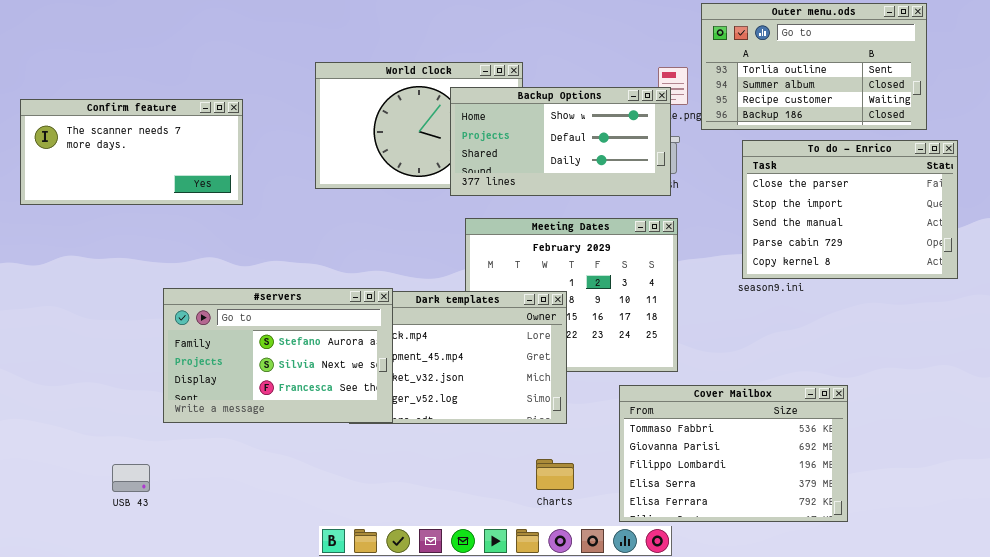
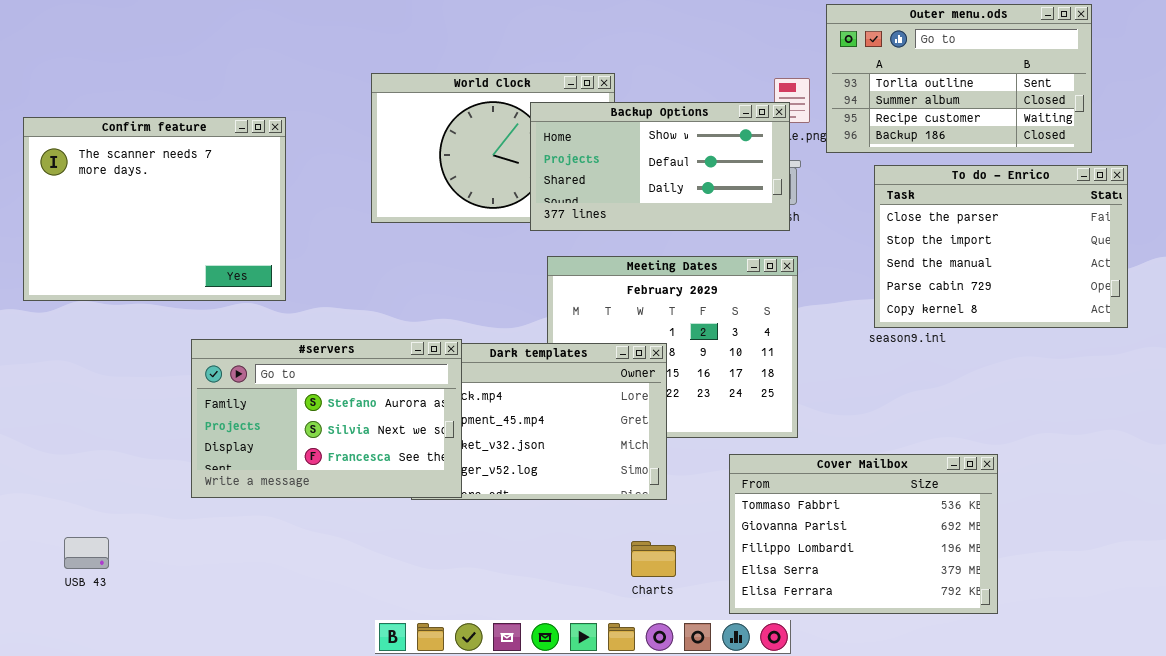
Confirm feature: [20,99,243,205] -> [23,117,286,301], resized
USB 43: [112,464,150,492] -> [64,537,109,569], moved

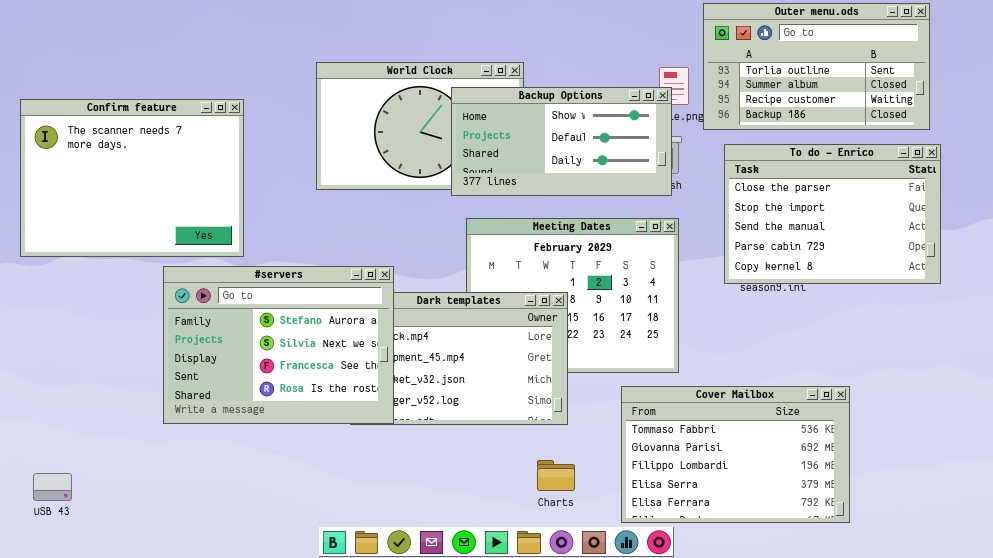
To do - Enrico: [874,165,1128,328] -> [724,144,941,284], moved
#servers: [191,339,462,498] -> [163,266,394,424], resized
USB 43: [64,537,109,569] -> [33,473,72,501], moved

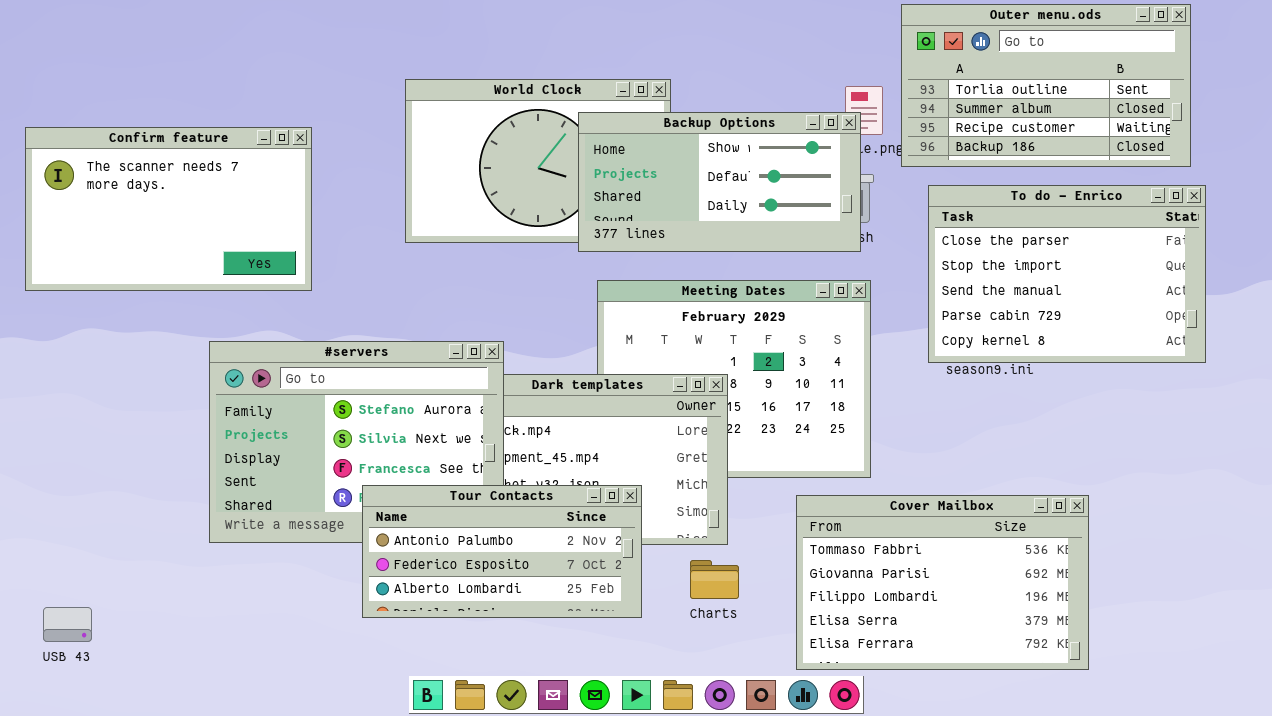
Confirm feature: [20,99,244,257] -> [25,127,312,291], resized
Tour Contacts: none -> [362,485,642,618], opened
Charts: [537,460,575,491] -> [690,560,739,599], moved

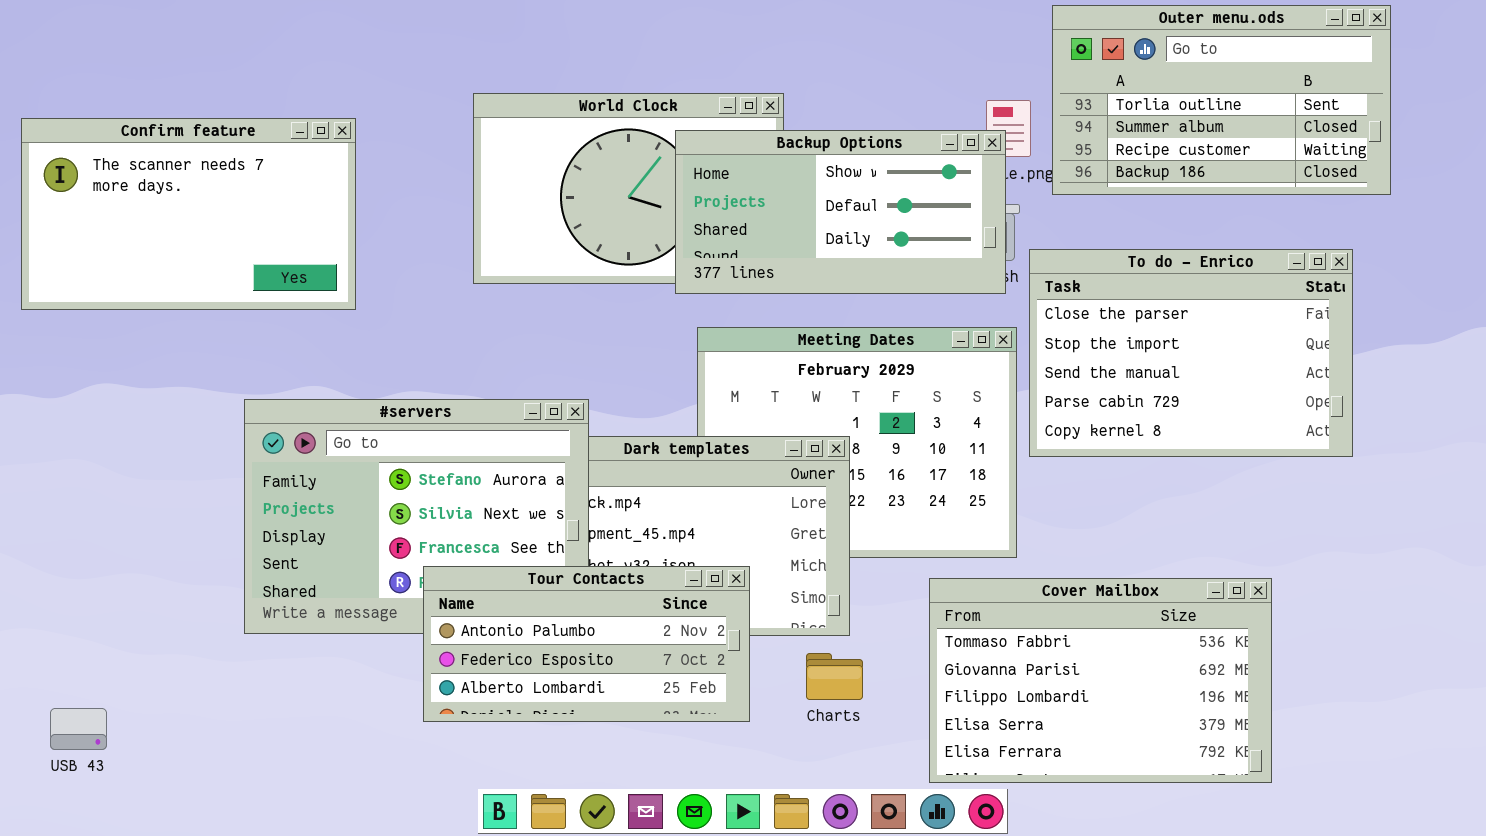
Confirm feature: [25,127,312,291] -> [21,118,356,310], moved
To do - Enrico: [928,185,1206,363] -> [1029,249,1353,457], moved

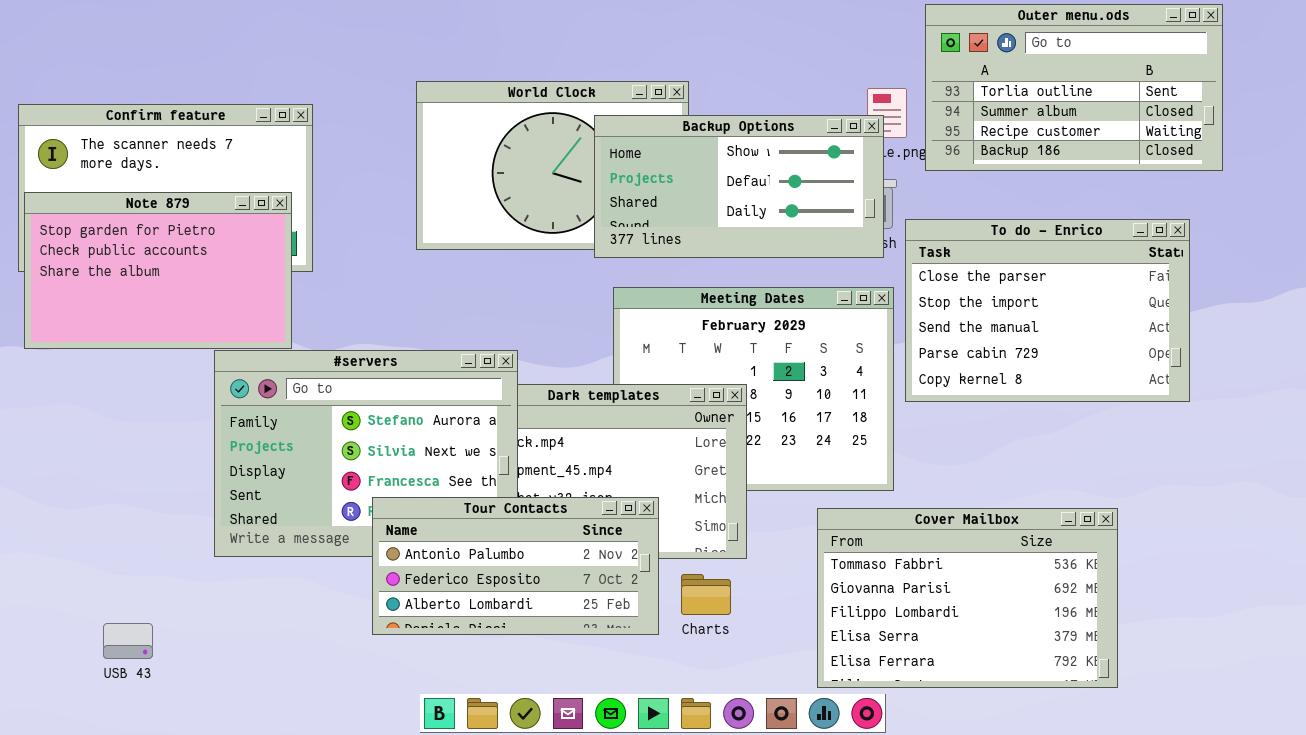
Note 879: none -> [24,192,292,349], opened
Charts: [806,653,863,700] -> [681,574,731,615], moved
USB 43: [50,708,107,750] -> [103,623,153,659], moved

